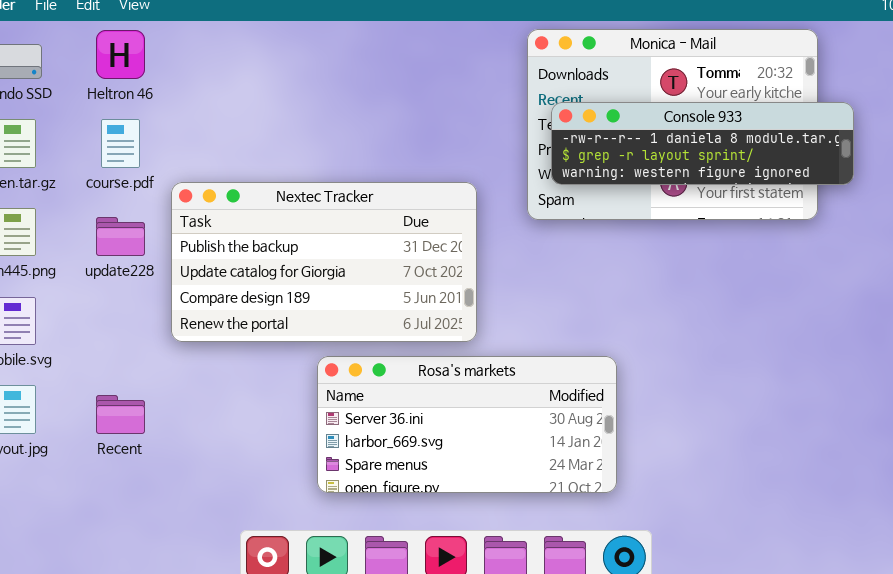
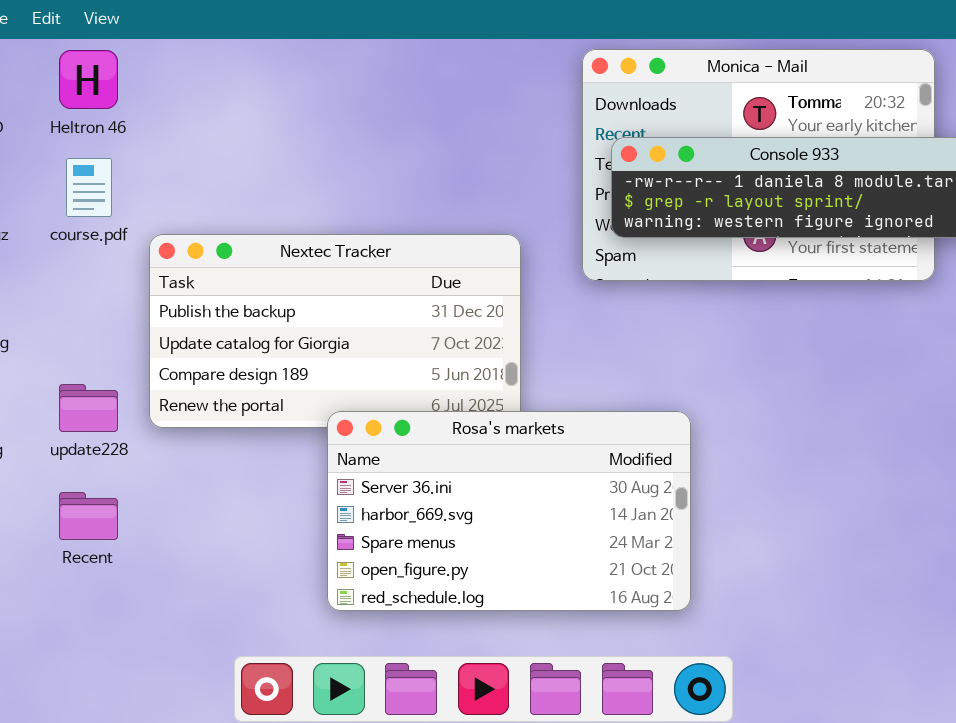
update228: [96,217,145,256] -> [59,384,118,432], moved
Rosa's markets: [317,356,617,493] -> [327,411,691,611], resized

